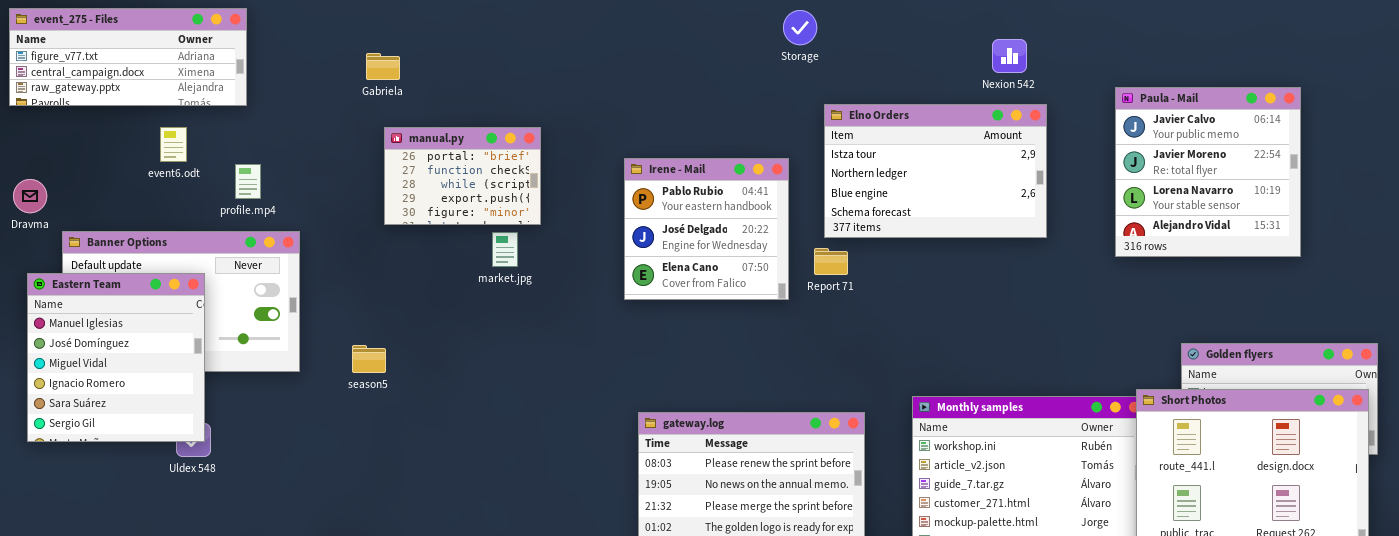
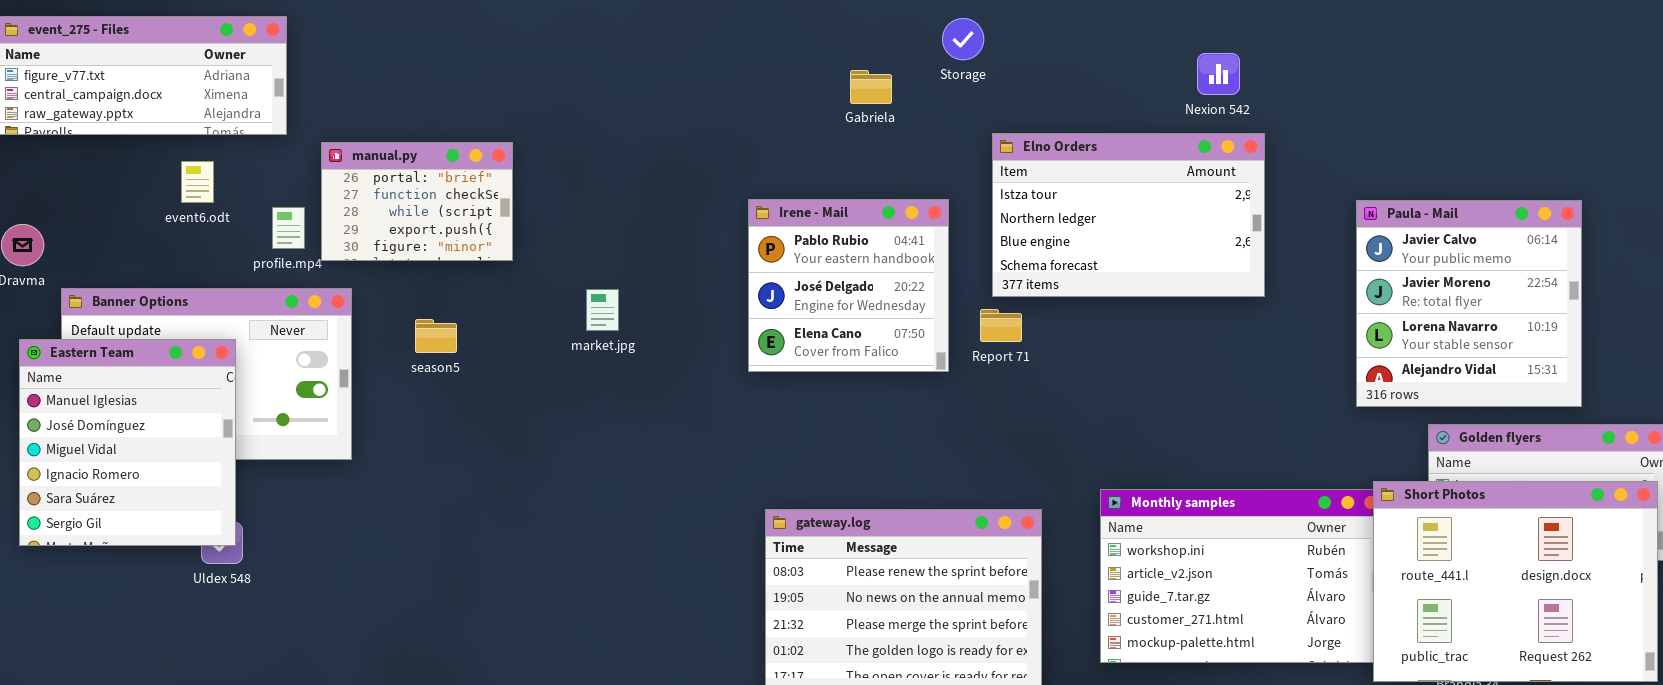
Gabriela: [366,53,400,80] -> [850,70,892,104], moved
Paula - Mail: [1115,87,1301,257] -> [1356,200,1582,407], moved
manual.py: [384,127,541,225] -> [321,142,513,261], moved
season5: [352,345,386,373] -> [415,319,457,353], moved

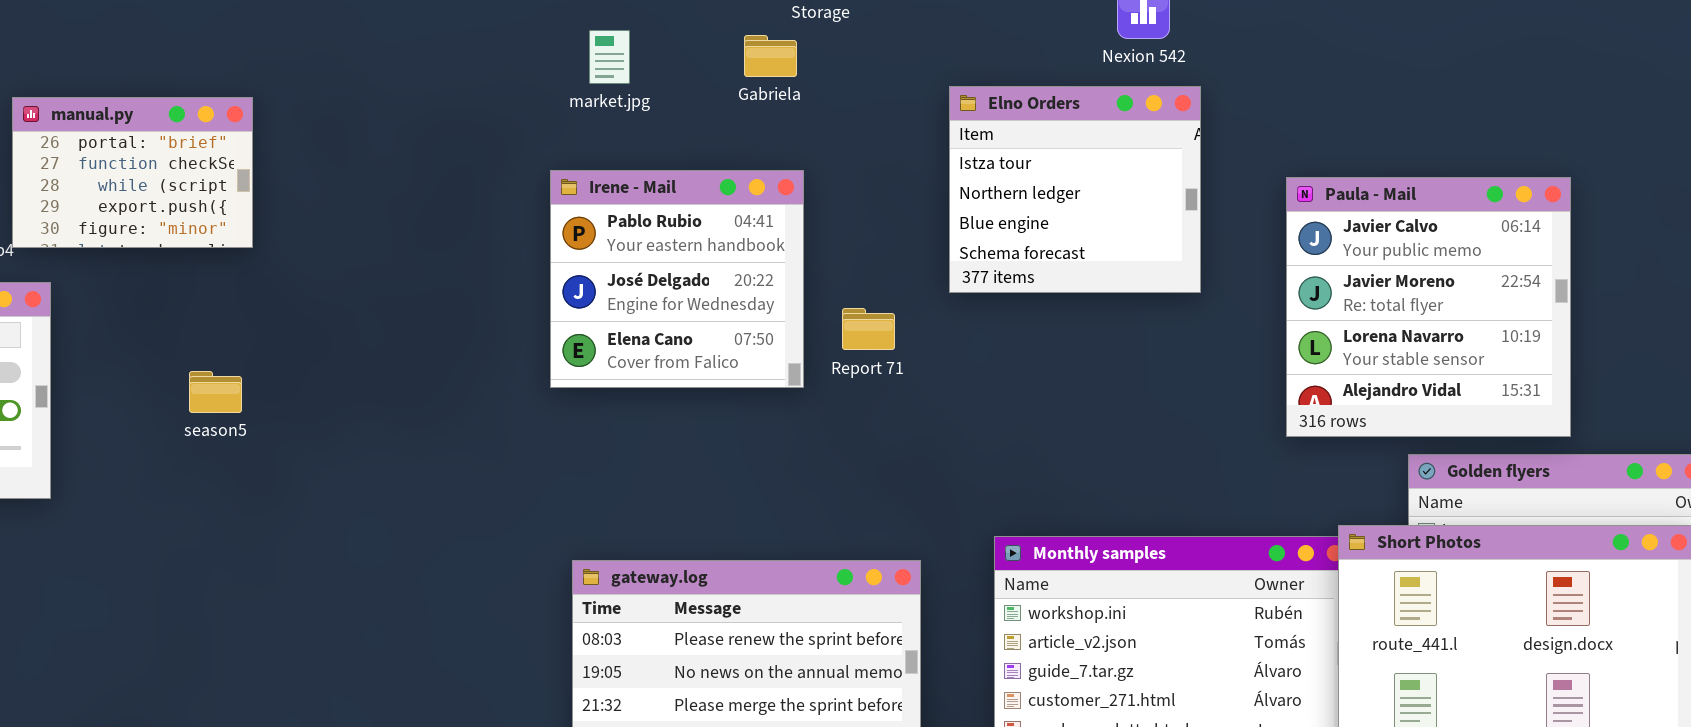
Gabriela: [850,70,892,104] -> [744,35,797,77], moved
Elno Orders: [992,133,1265,297] -> [949,86,1201,293], resized
Paula - Mail: [1356,200,1582,407] -> [1286,177,1571,437], moved
market.jpg: [586,289,619,331] -> [589,30,630,84], moved
season5: [415,319,457,353] -> [189,371,242,413], moved

